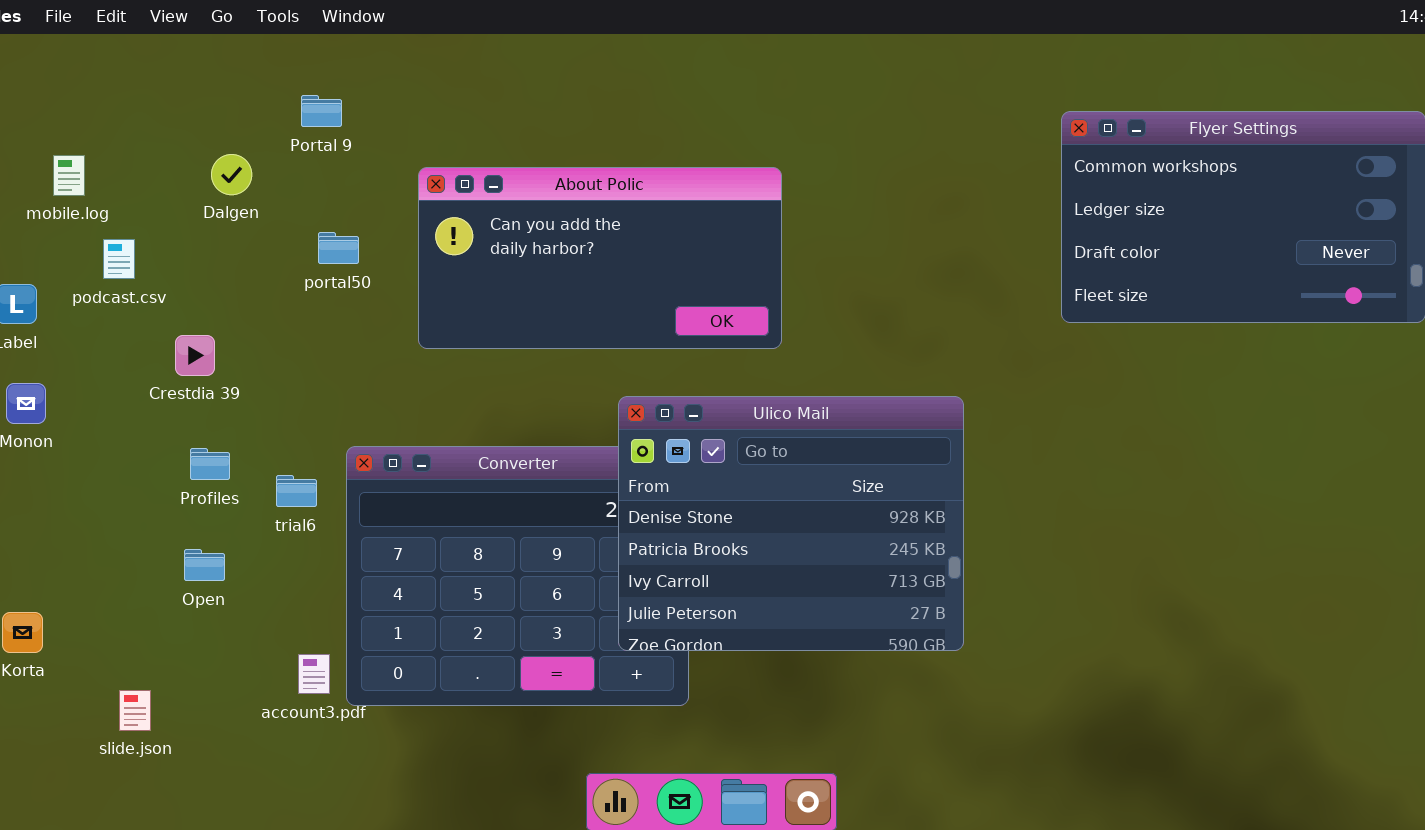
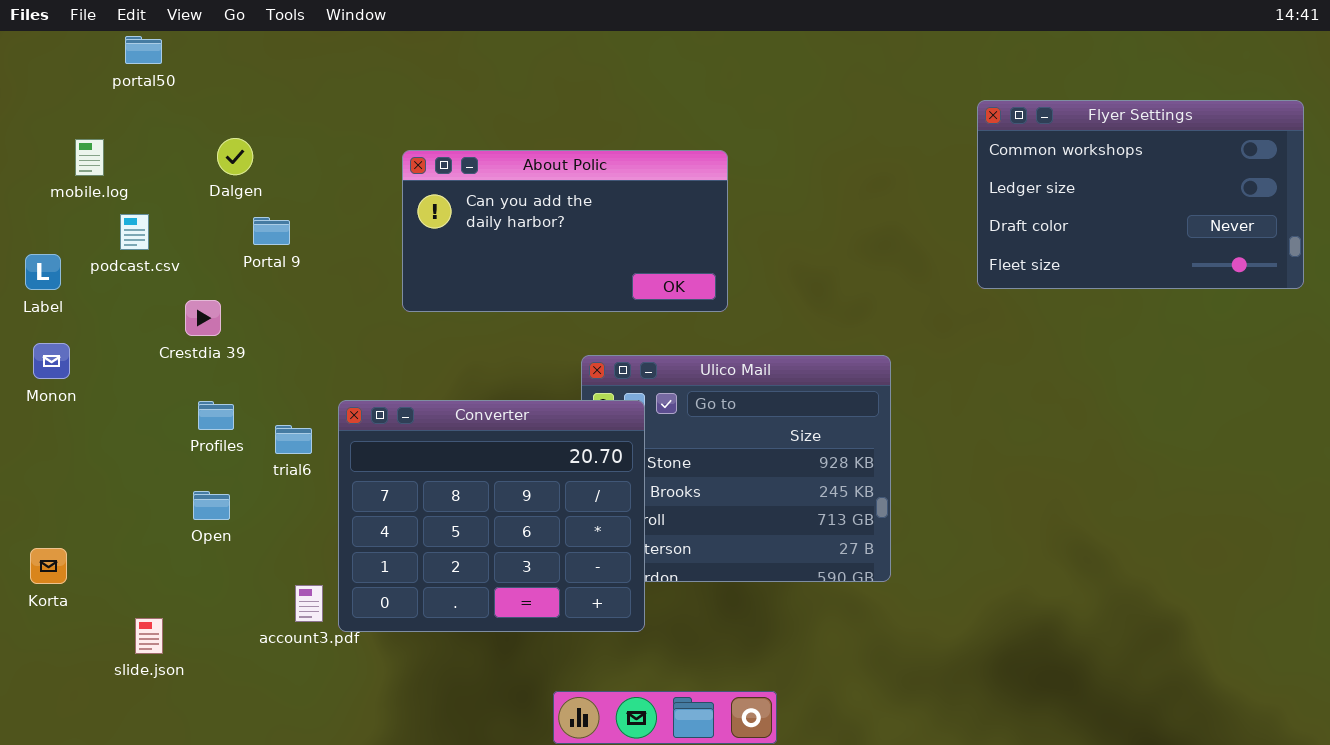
Portal 9: [301,95,342,127] -> [253,217,290,245], moved
portal50: [318,232,359,264] -> [125,36,162,64], moved
Converter: [346,446,689,706] -> [338,400,645,632], raised

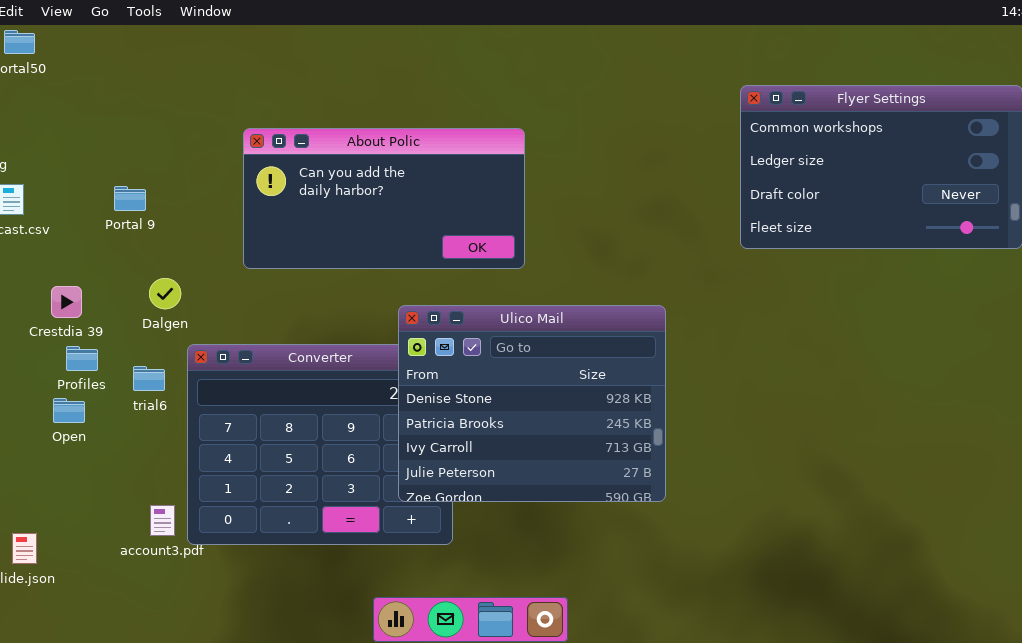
Dalgen: [217,138,253,175] -> [149,278,181,309], moved
Crestdia 39: [185,300,221,336] -> [51,286,82,318], moved
Ulico Mail: [581,355,891,582] -> [398,305,666,502], raised
Open: [193,491,230,520] -> [53,398,85,423], moved

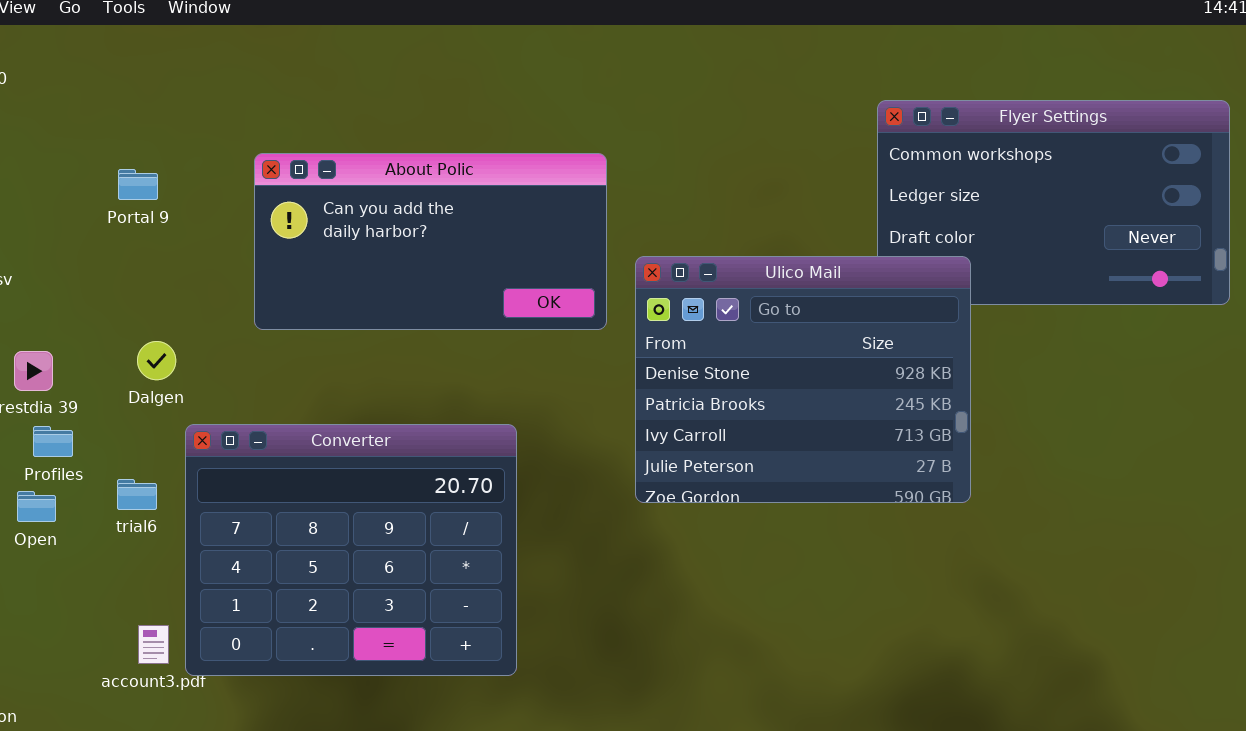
Portal 9: [114,186,146,211] -> [118,169,158,200], moved
Ulico Mail: [398,305,666,502] -> [635,256,971,503], moved
trial6: [133,366,165,391] -> [117,479,157,510], moved

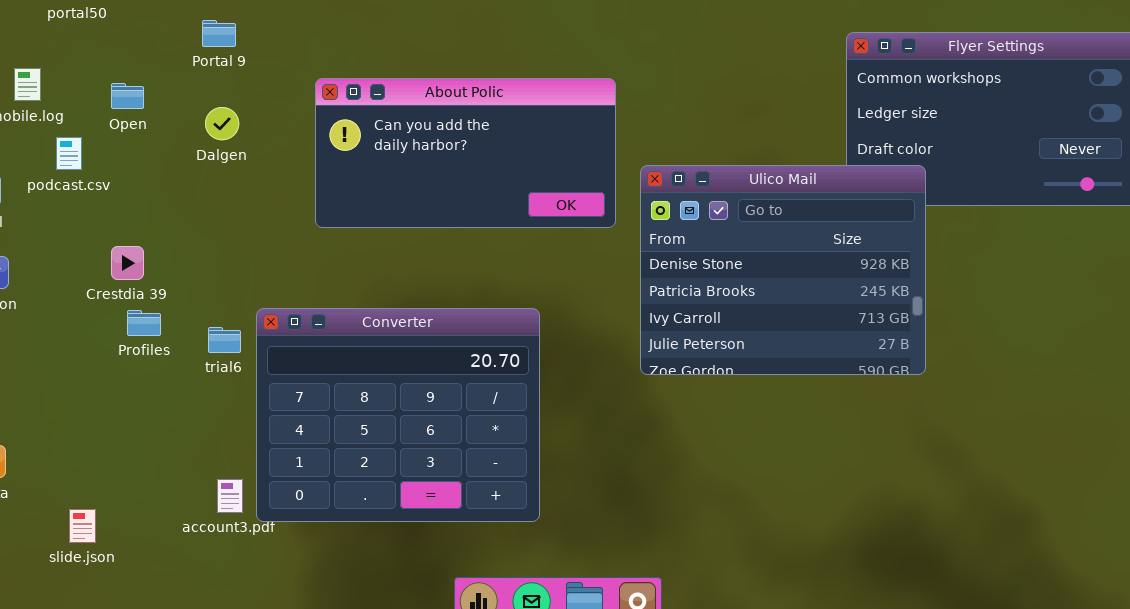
Portal 9: [118,169,158,200] -> [202,20,236,47], moved
Dalgen: [137,341,176,380] -> [205,107,239,140], moved
trial6: [117,479,157,510] -> [208,327,241,353], moved
Open: [17,491,56,522] -> [111,83,144,109], moved

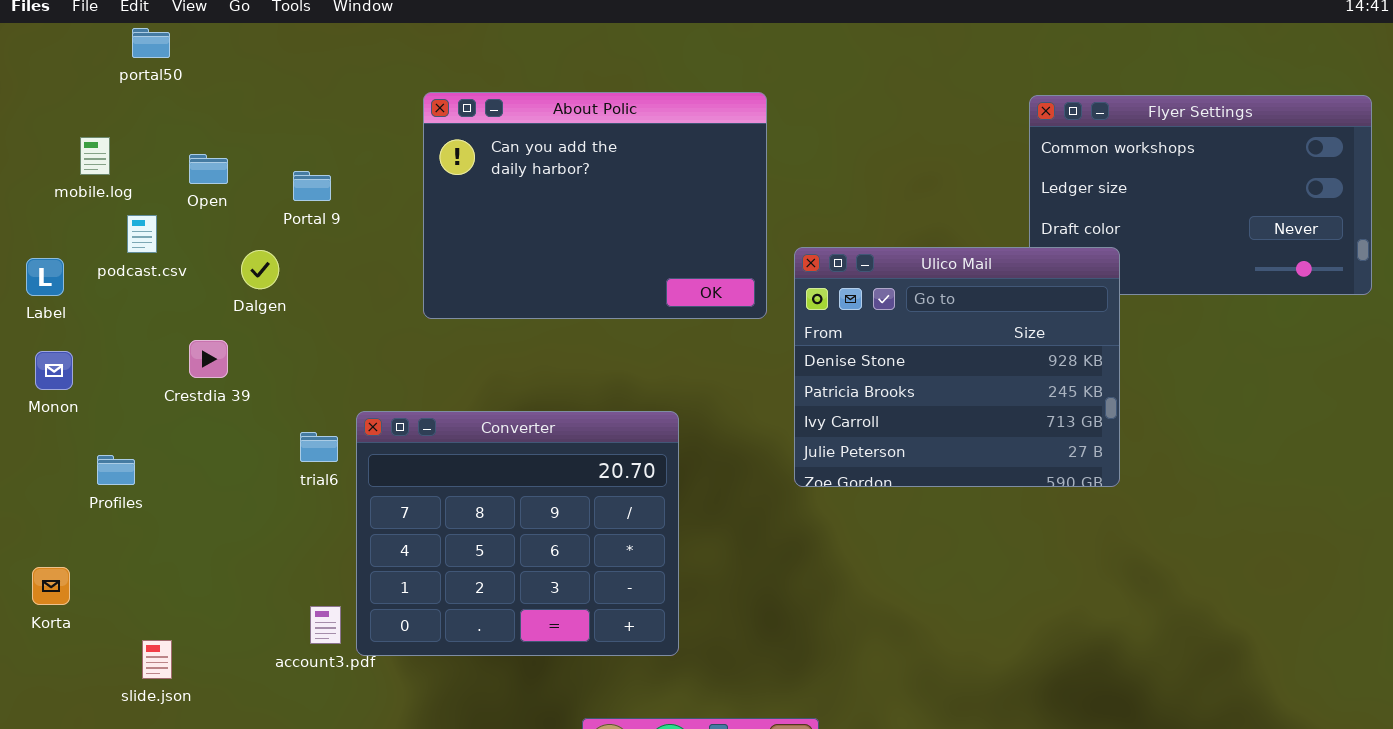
Portal 9: [202,20,236,47] -> [293,171,331,201], moved
About Polic: [315,78,616,228] -> [423,92,767,319], resized
Dalgen: [205,107,239,140] -> [241,250,279,289], moved
Profiles: [127,310,161,336] -> [97,455,135,485], moved

